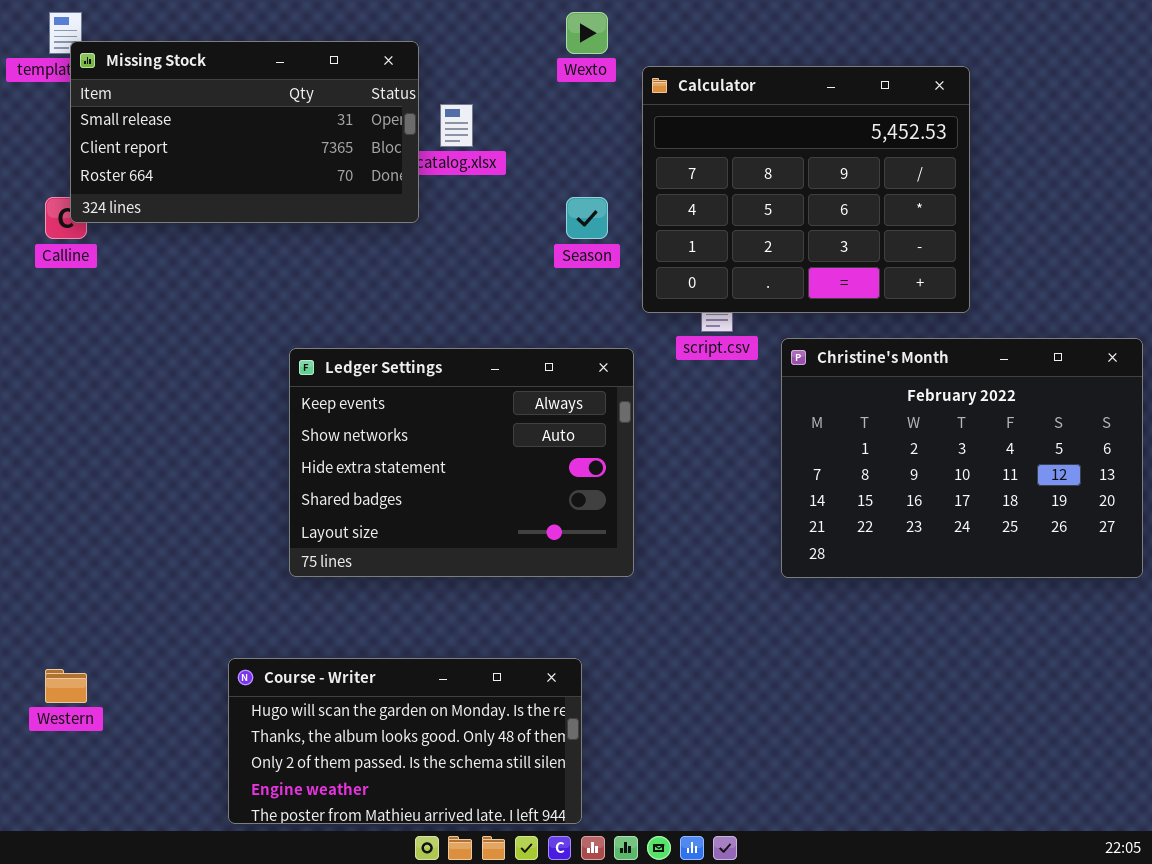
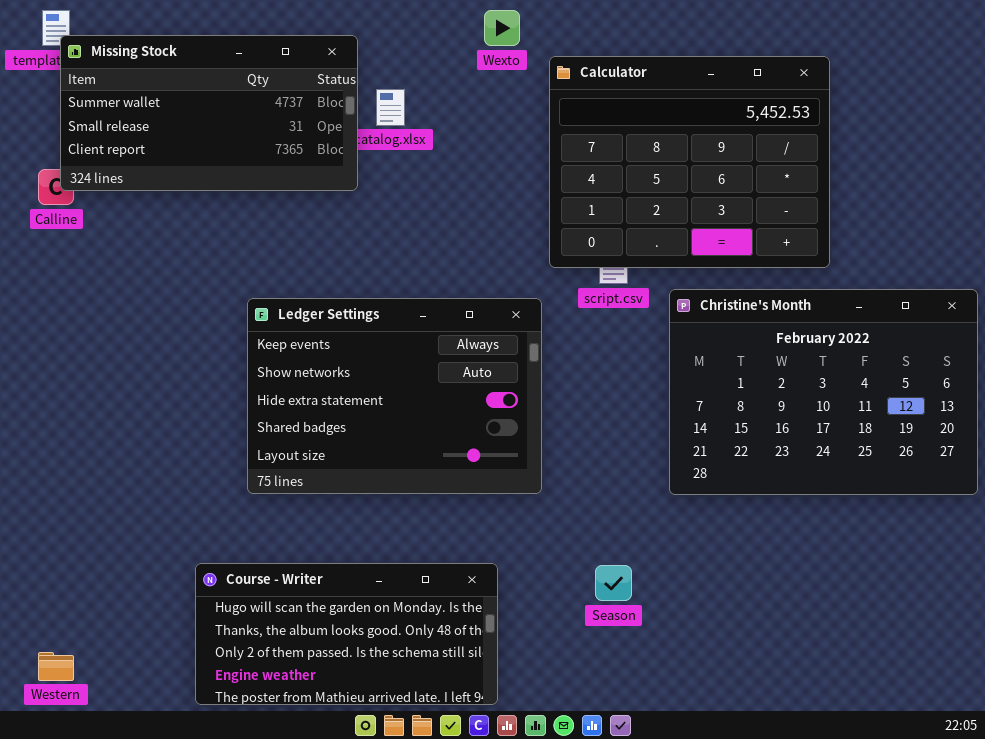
Missing Stock: [70,41,419,223] -> [60,35,358,191], scrolled up 1 row
Season: [566,197,608,239] -> [595,565,632,601], moved
Western: [45,669,87,703] -> [38,652,74,681], moved

